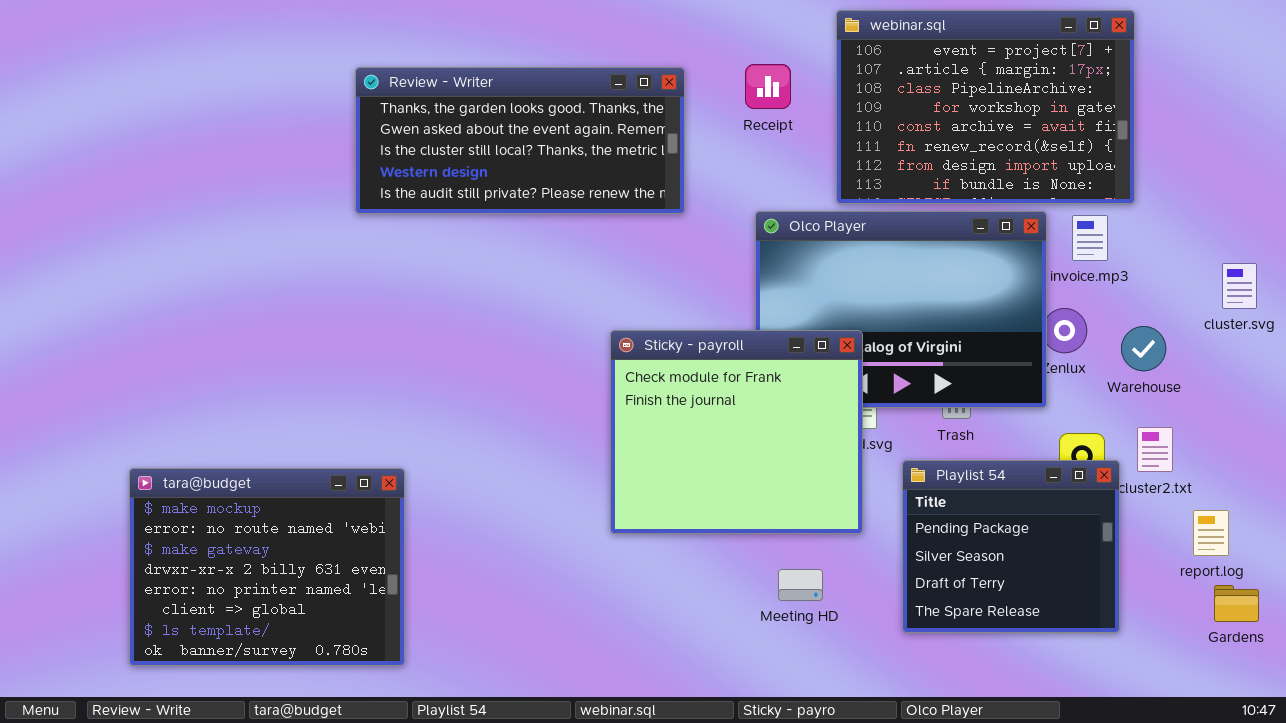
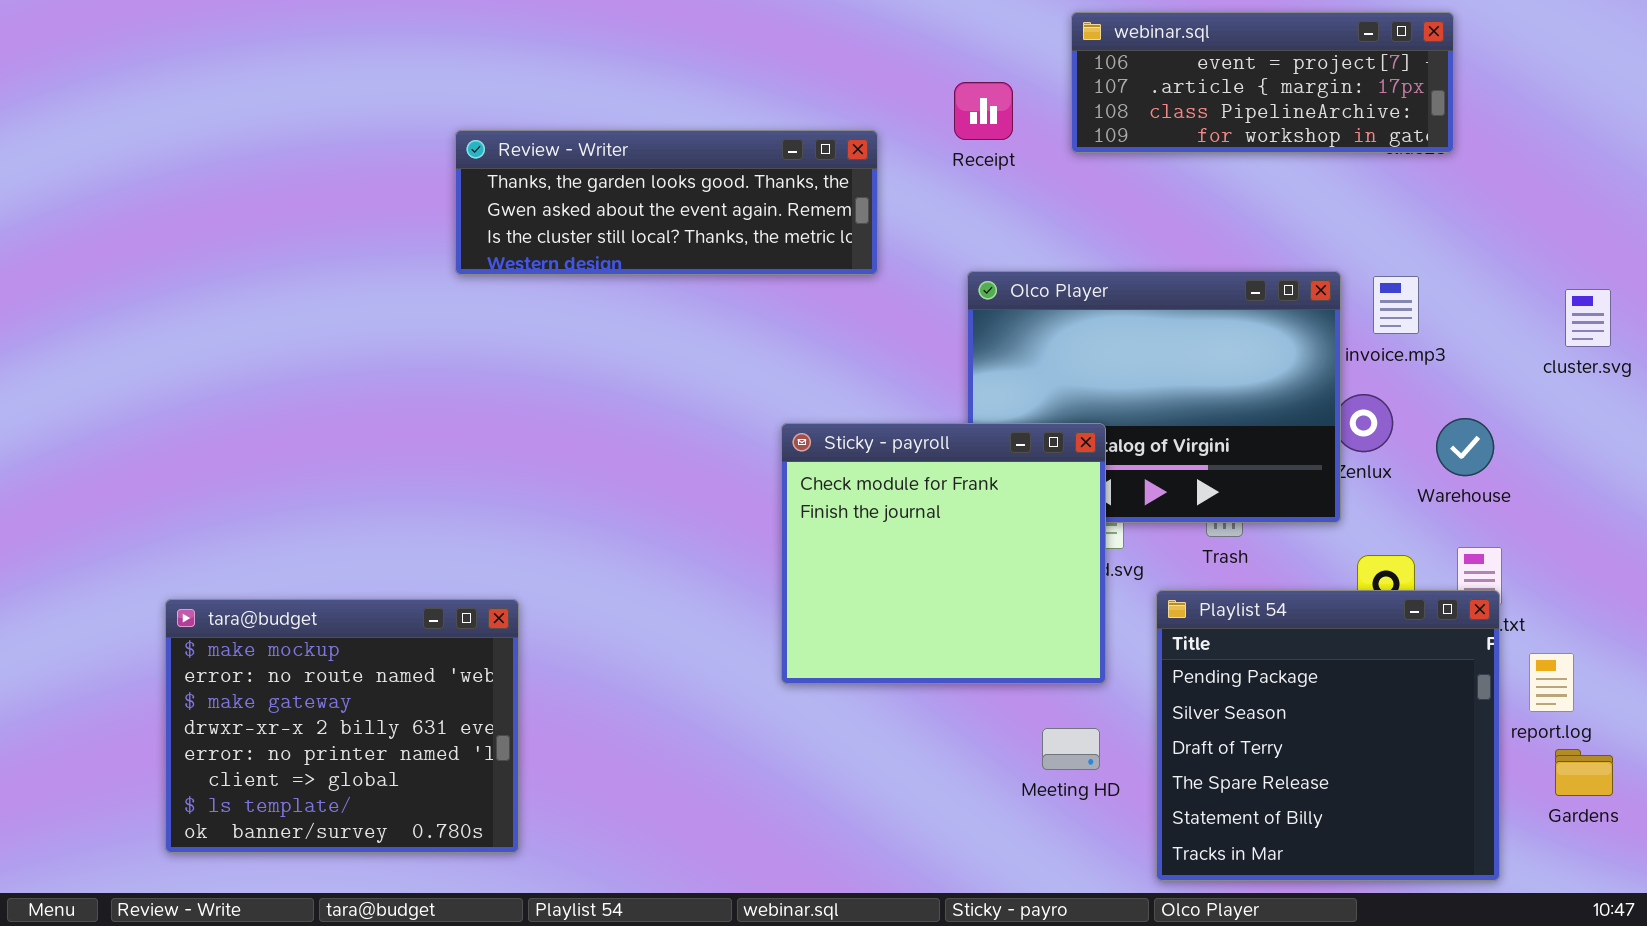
webinar.sql: [836,10,1135,204] -> [1071,12,1454,153], resized
Review - Writer: [355,67,685,214] -> [455,130,878,275], resized
cluster.svg: [1222,263,1257,309] -> [1565,289,1611,347], moved
Playlist 54: [902,460,1120,633] -> [1156,590,1500,881], resized
Meeting HD: [778,569,823,601] -> [1042,728,1100,770], moved

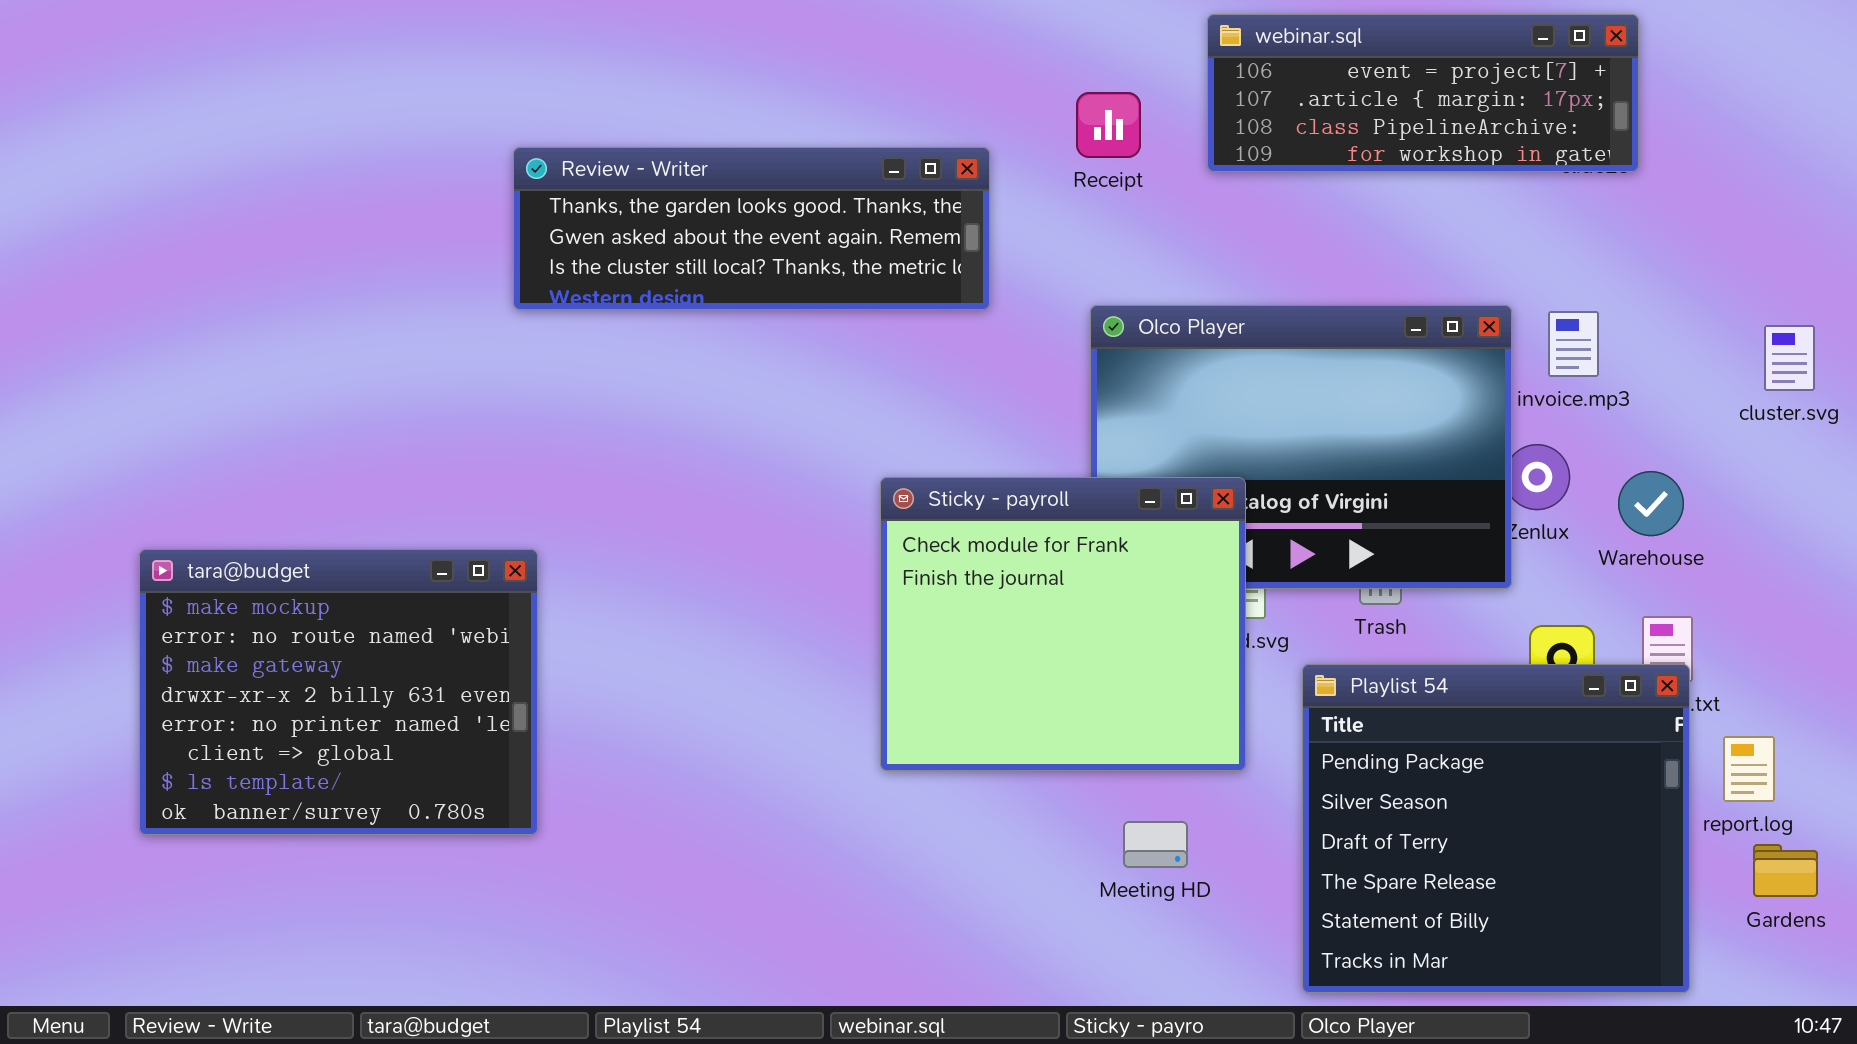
tara@budget: [165,599,519,853] -> [139,549,538,835], moved
Meeting HD: [1042,728,1100,770] -> [1123,821,1188,868], moved

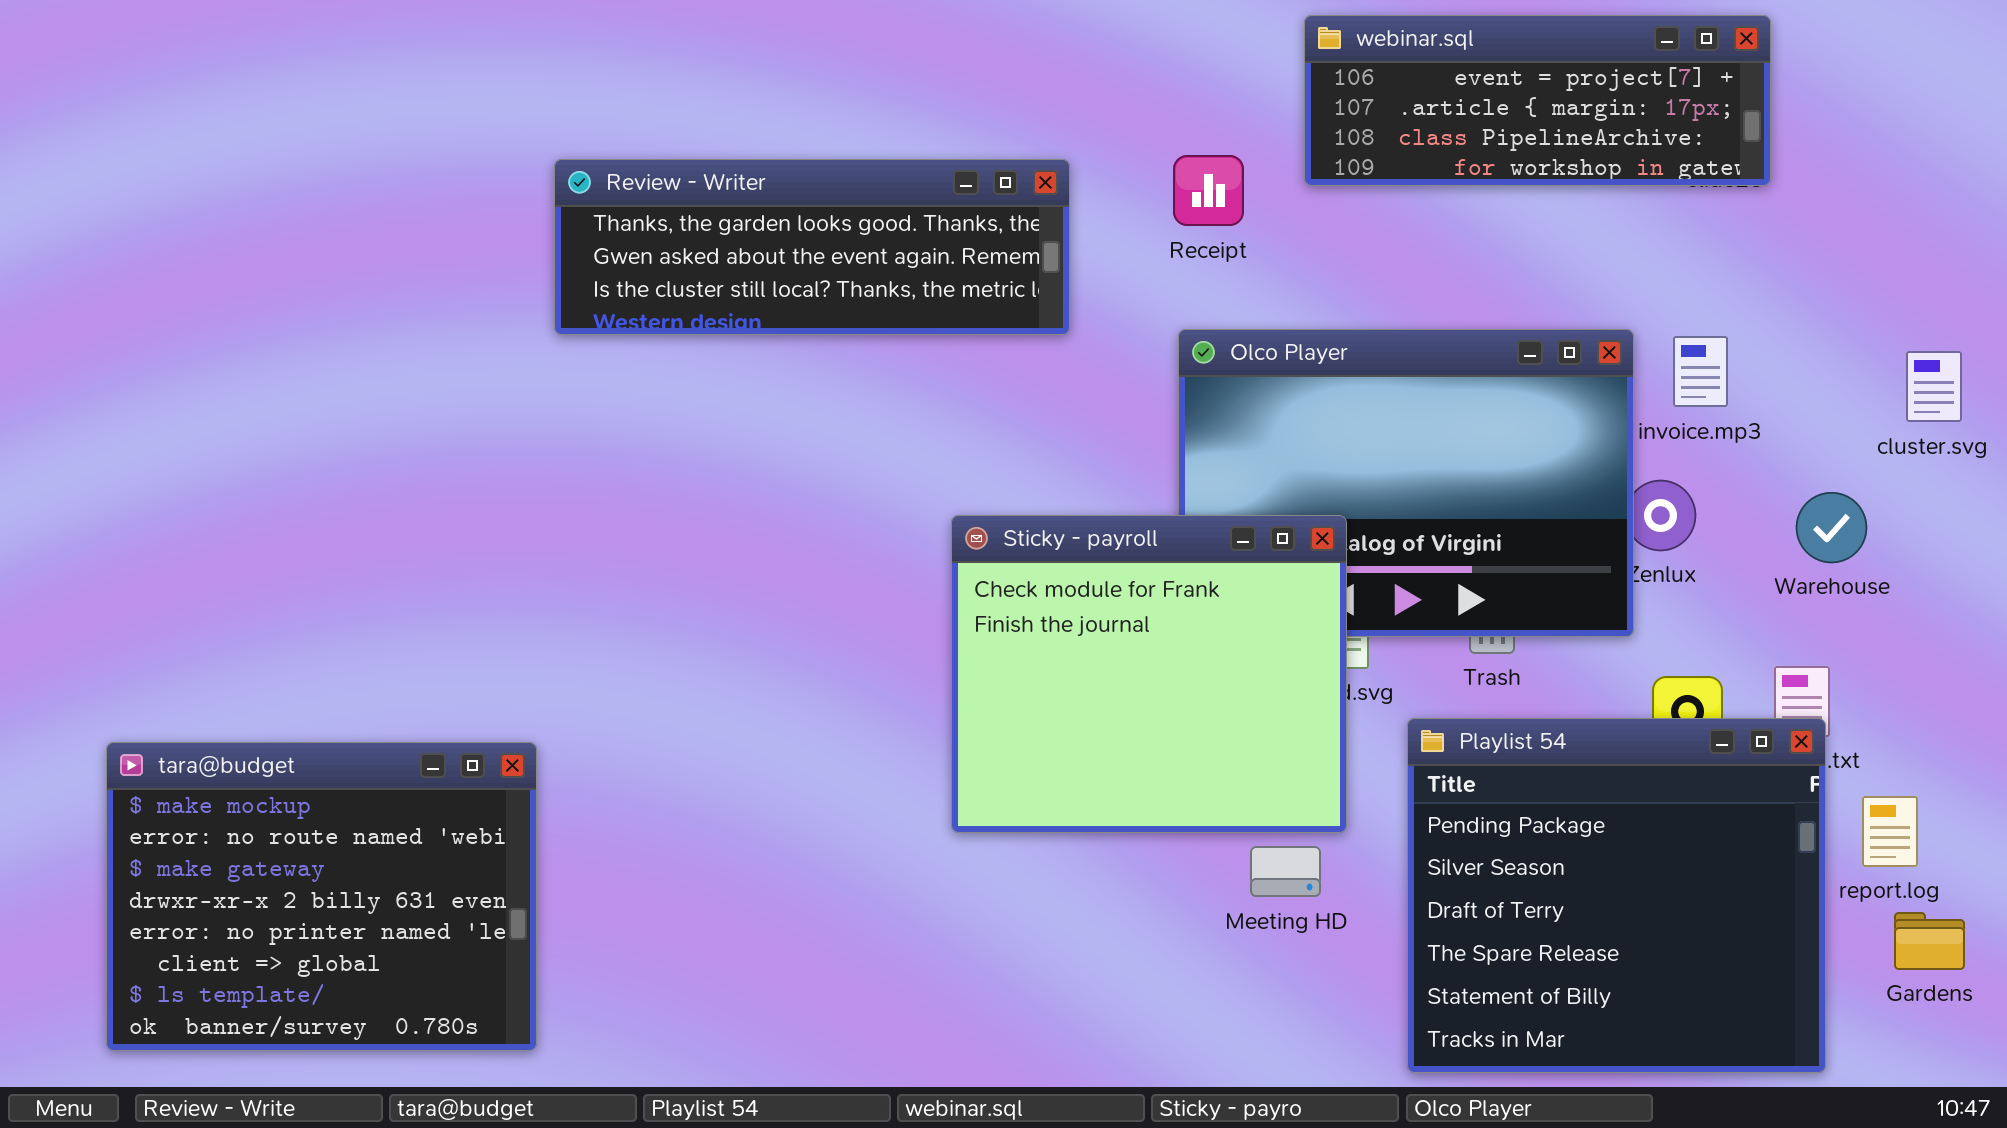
Receipt: [1076,92,1141,158] -> [1173,155,1244,226], moved
Warehouse: [1618,471,1684,536] -> [1796,492,1867,563], moved
tara@budget: [139,549,538,835] -> [106,742,537,1051], moved
Meeting HD: [1123,821,1188,868] -> [1250,846,1321,897], moved

